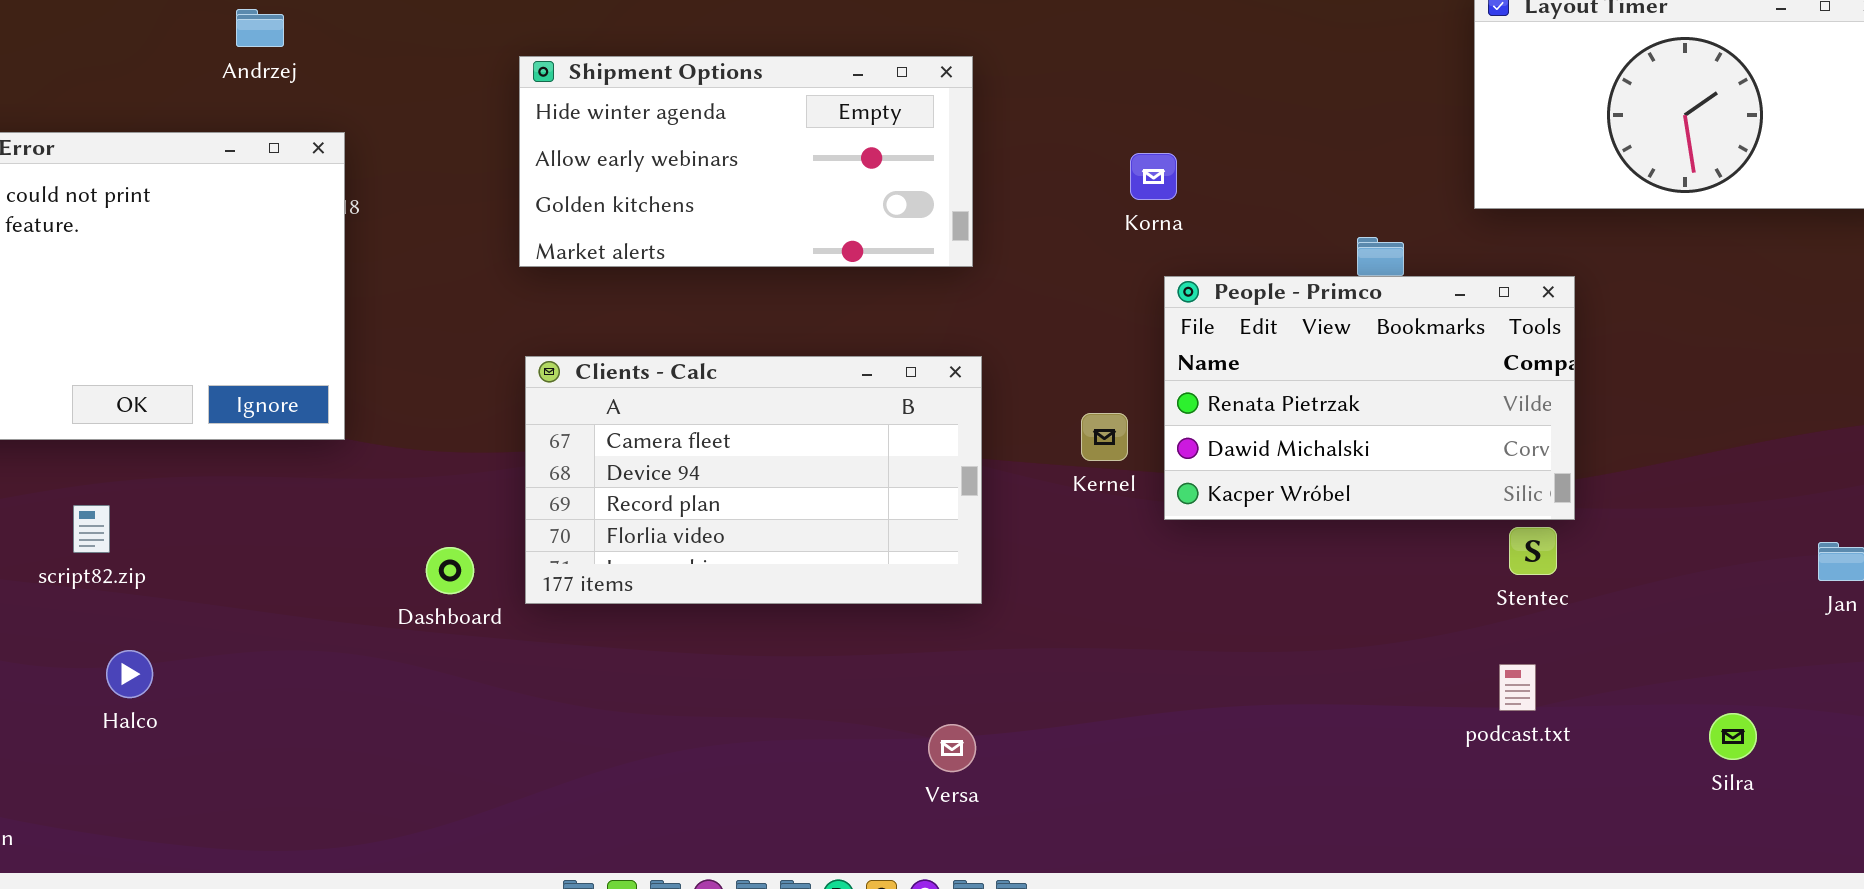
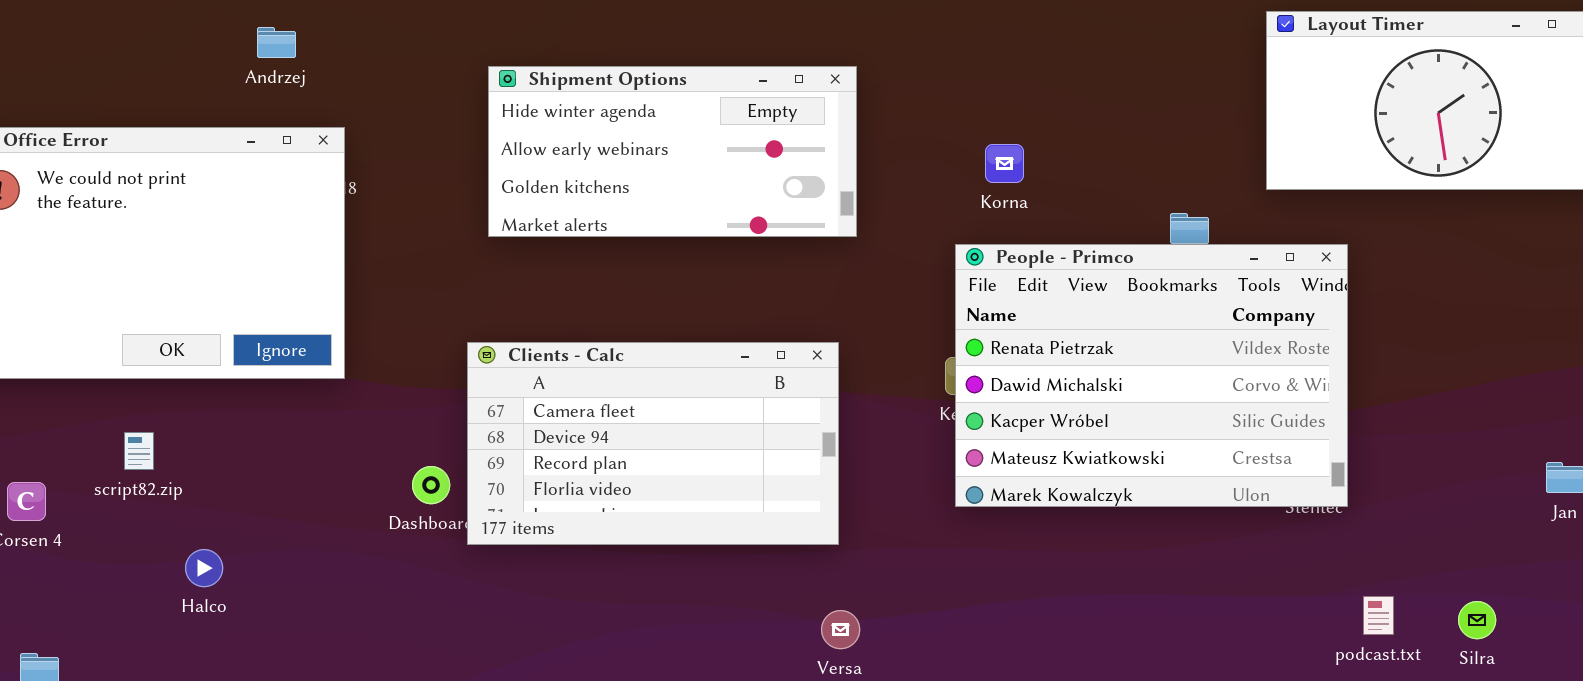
People - Primco: [1164,276,1575,520] -> [955,244,1348,507], resized
Clients - Calc: [525,356,982,604] -> [467,342,839,545], moved
Halco: [106,650,153,698] -> [185,549,223,587], moved
podcast.txt: [1499,664,1536,711] -> [1363,596,1394,635], moved

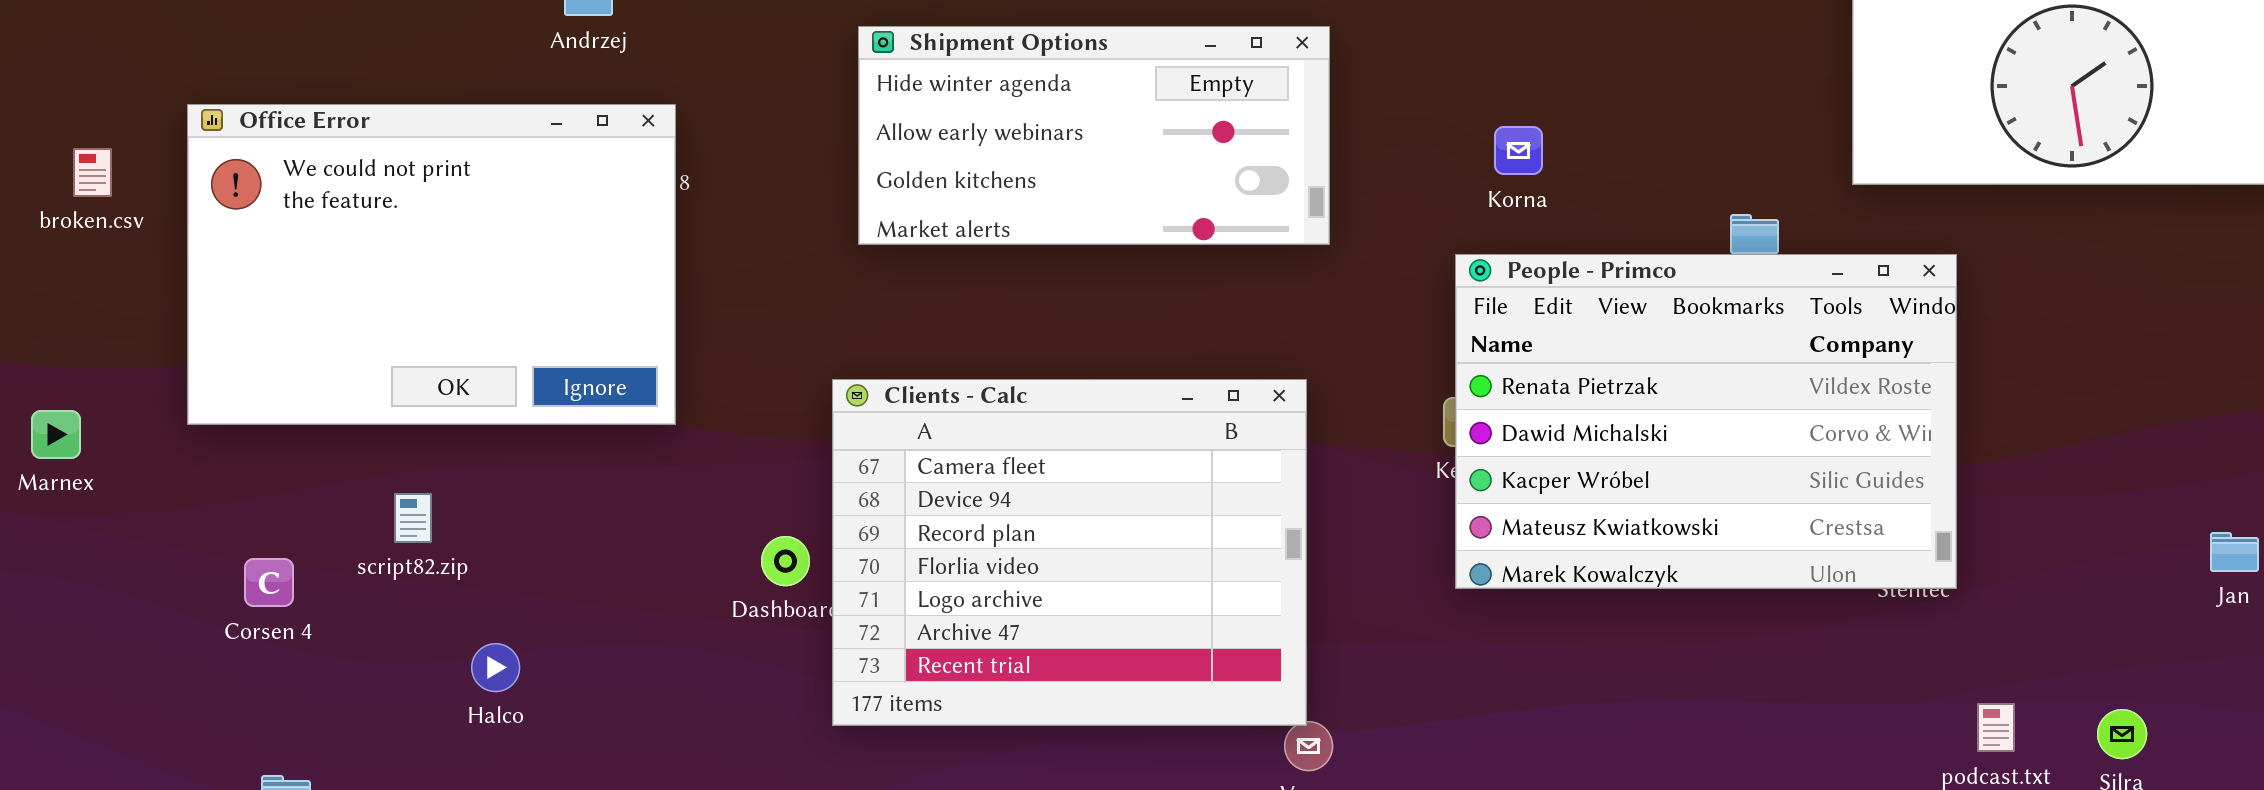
Clients - Calc: [467,342,839,545] -> [832,379,1307,726], resized

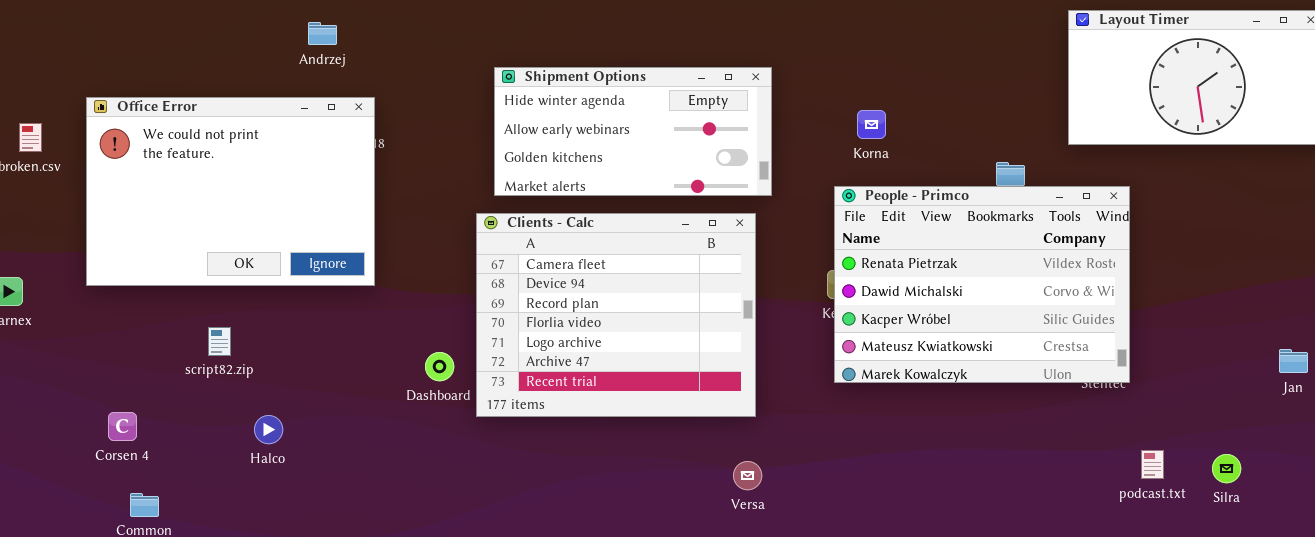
Shipment Options: [858,26,1330,245] -> [494,67,772,196], moved
Clients - Calc: [832,379,1307,726] -> [476,213,756,417], moved
Corsen 4: [244,558,294,607] -> [108,412,137,441], moved

